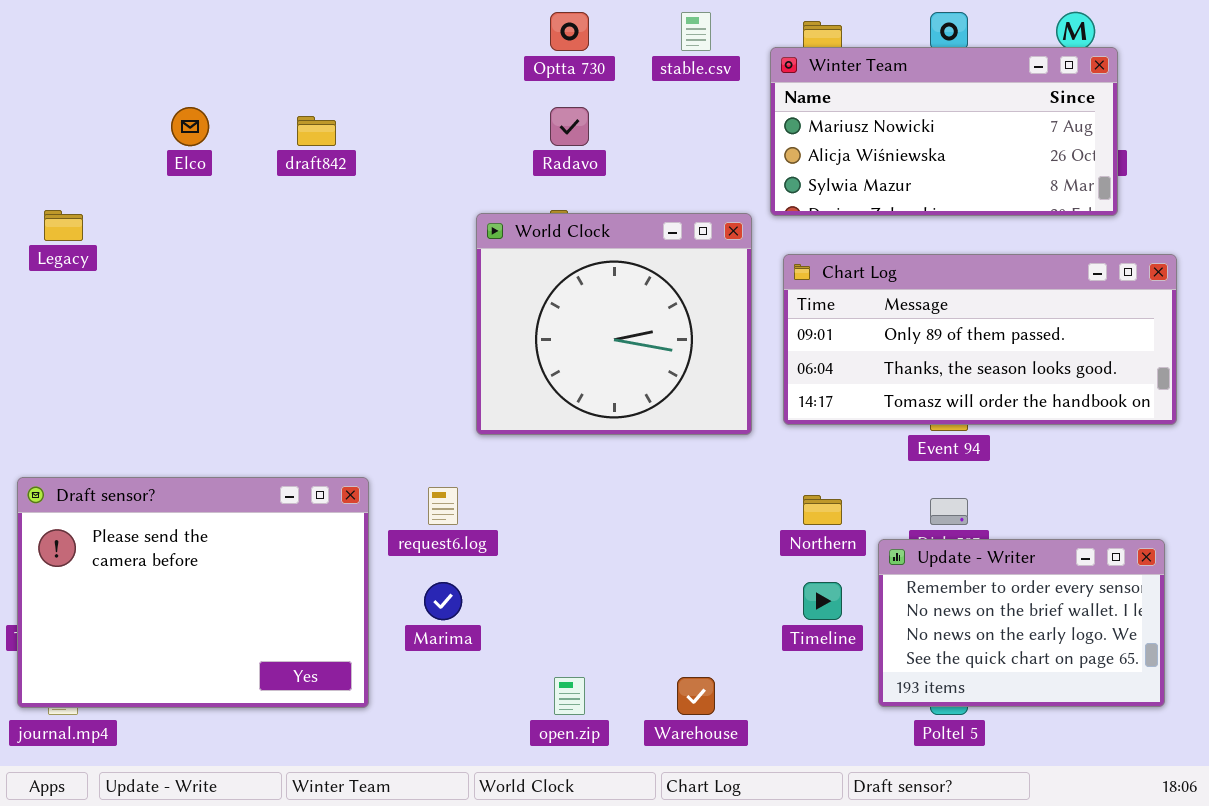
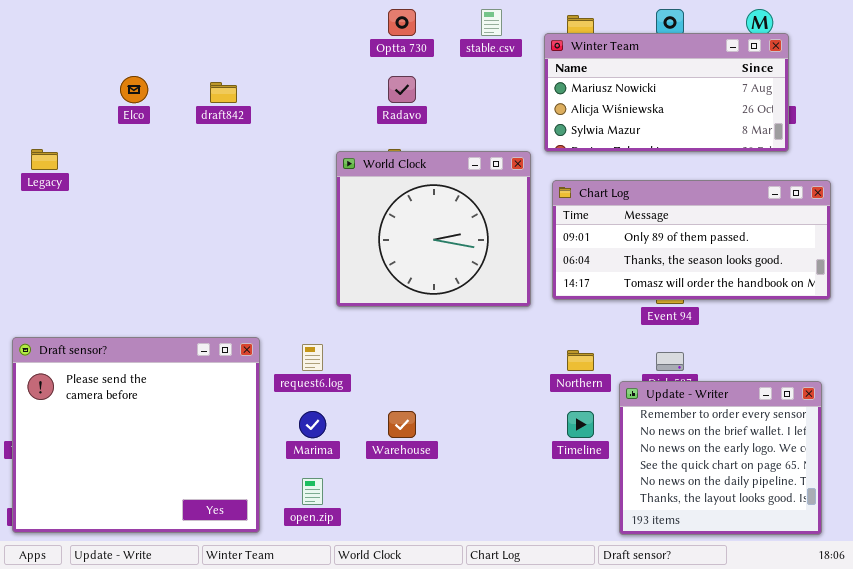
Draft sensor?: [17,477,369,708] -> [12,337,260,533], resized
Update - Writer: [878,539,1165,707] -> [619,381,822,535], resized
open.zip: [554,677,585,715] -> [302,478,323,505], moved
Warehouse: [677,677,715,715] -> [388,411,416,438], moved

